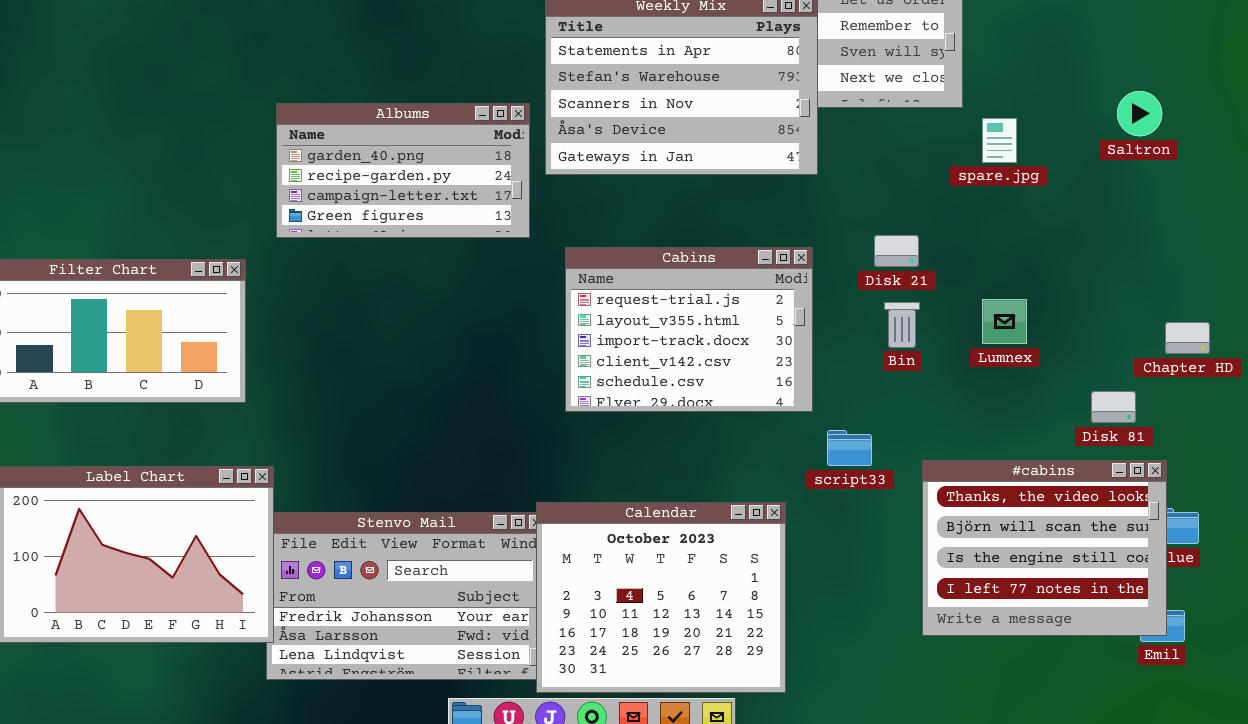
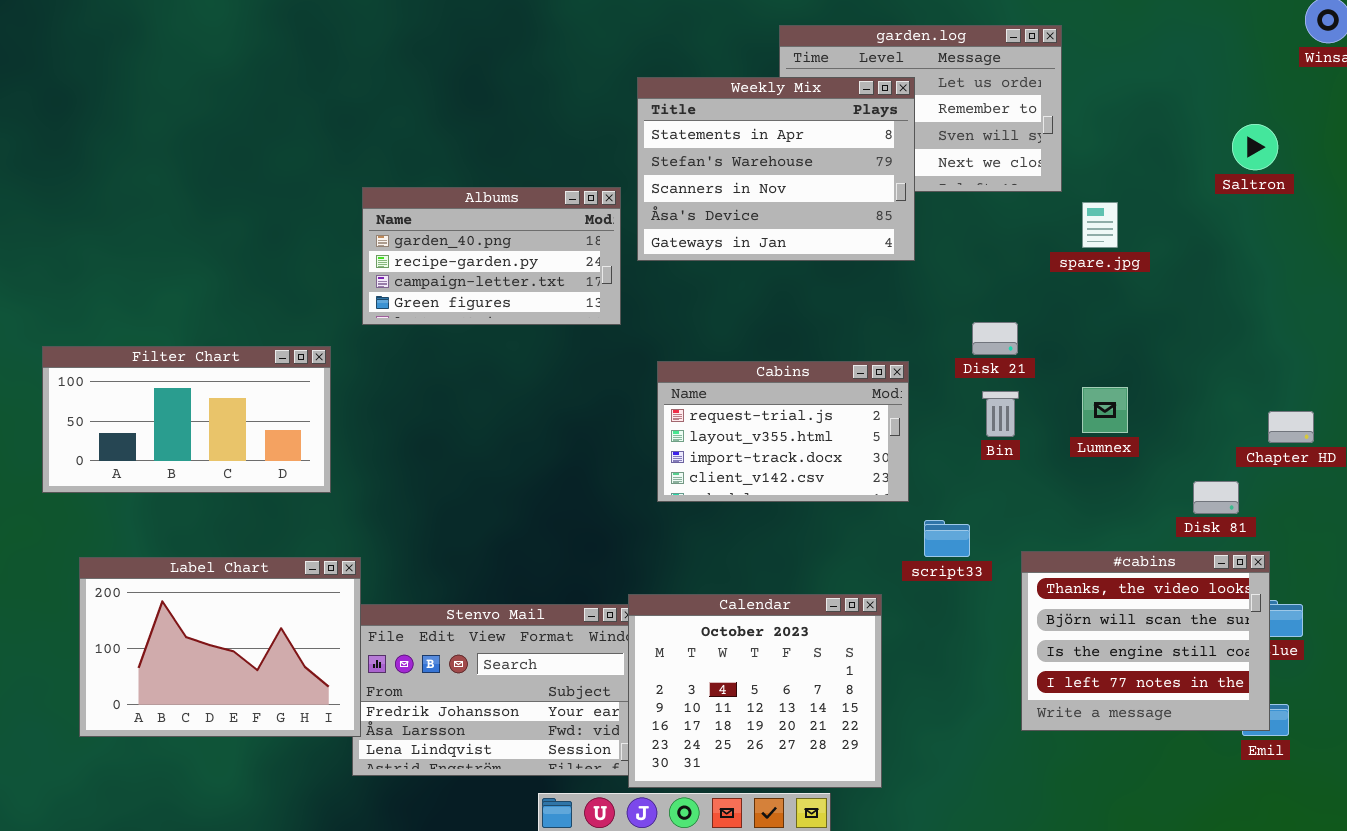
Saltron: [1117,91,1162,136] -> [1232,124,1278,170], moved
Cabins: [565,247,813,412] -> [657,361,909,502], resized

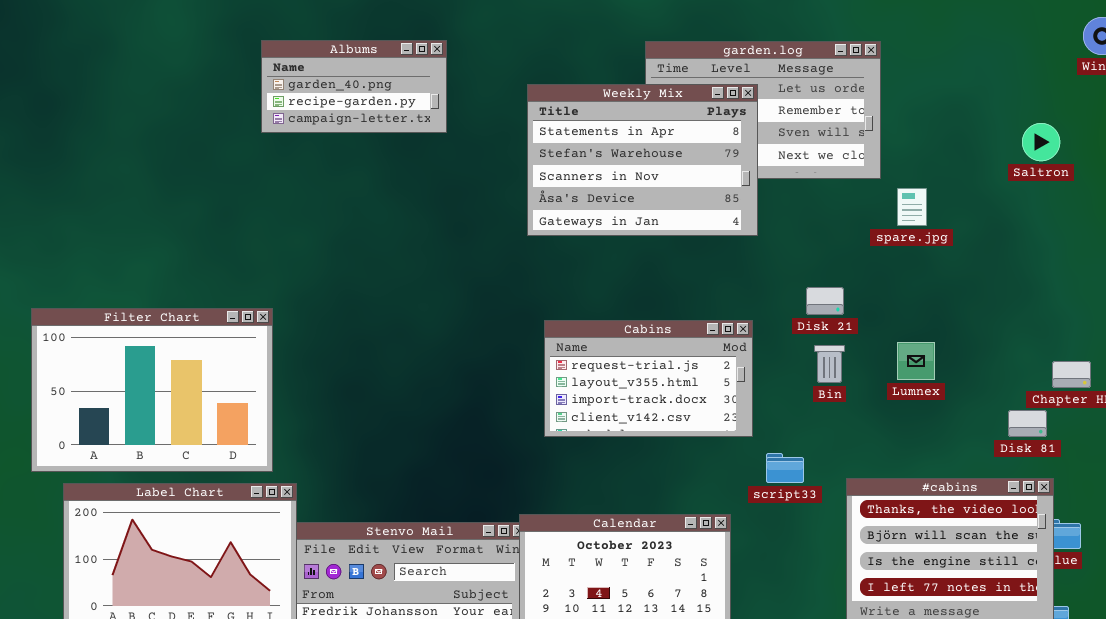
Albums: [362,187,621,325] -> [261,40,447,133], moved, resized
Filter Chart: [42,346,331,493] -> [31,308,273,472], resized
Disk 81: [1193,481,1239,514] -> [1008,410,1047,437], moved

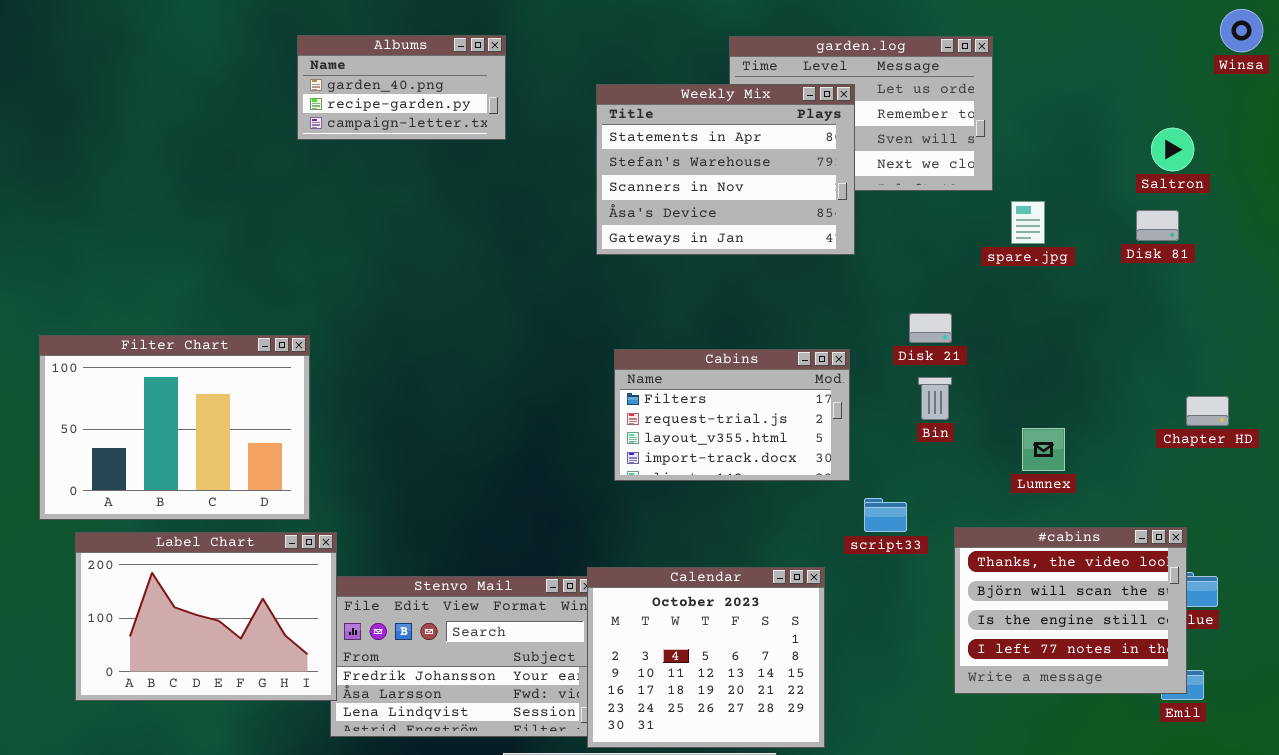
Cabins: [544,320,753,437] -> [614,349,850,481], scrolled up 1 row
Lumnex: [897,342,935,380] -> [1022,428,1065,471], moved
Disk 81: [1008,410,1047,437] -> [1136,210,1179,241], moved

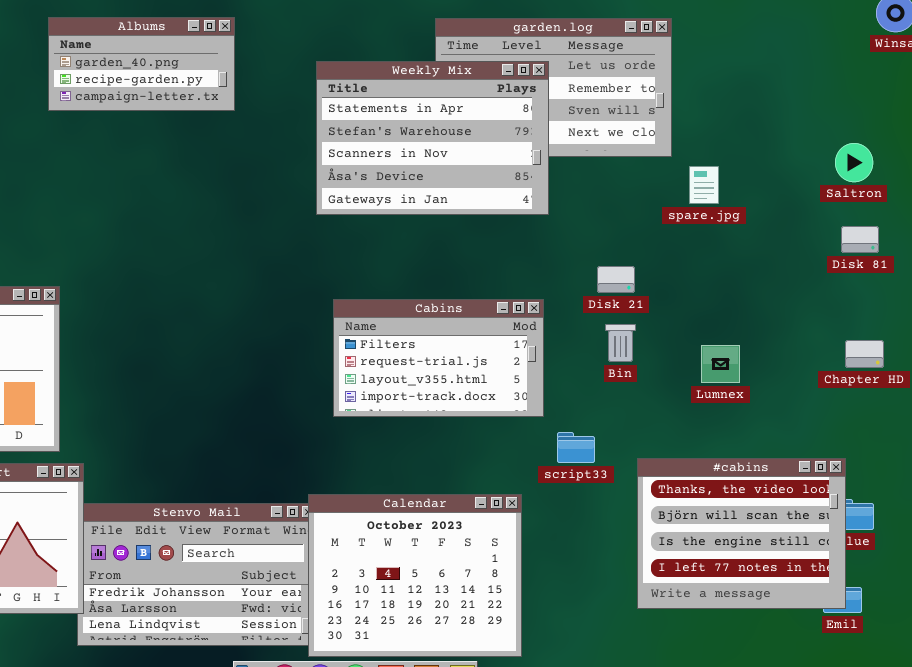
Saltron: [1151,128,1194,171] -> [835,143,873,182], moved
Disk 81: [1136,210,1179,241] -> [841,226,879,253], moved
Lumnex: [1022,428,1065,471] -> [701,345,740,383], moved

